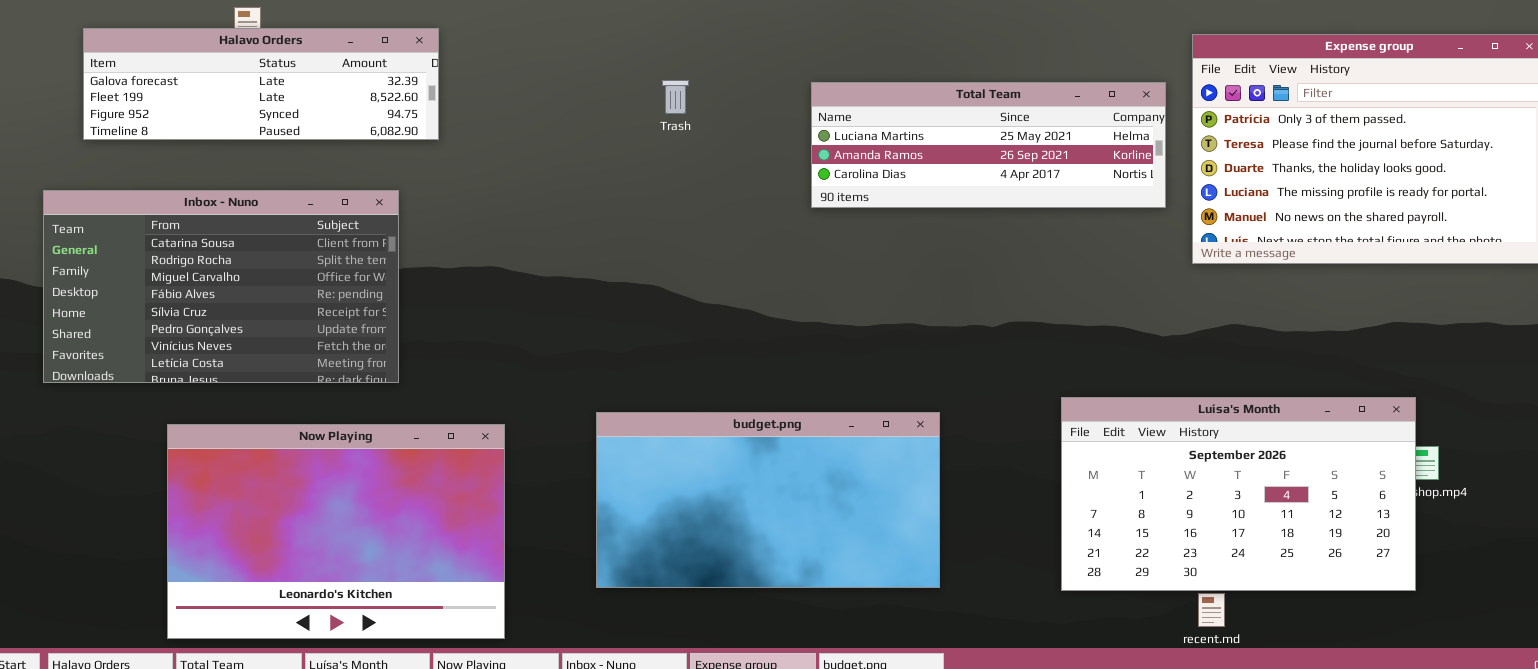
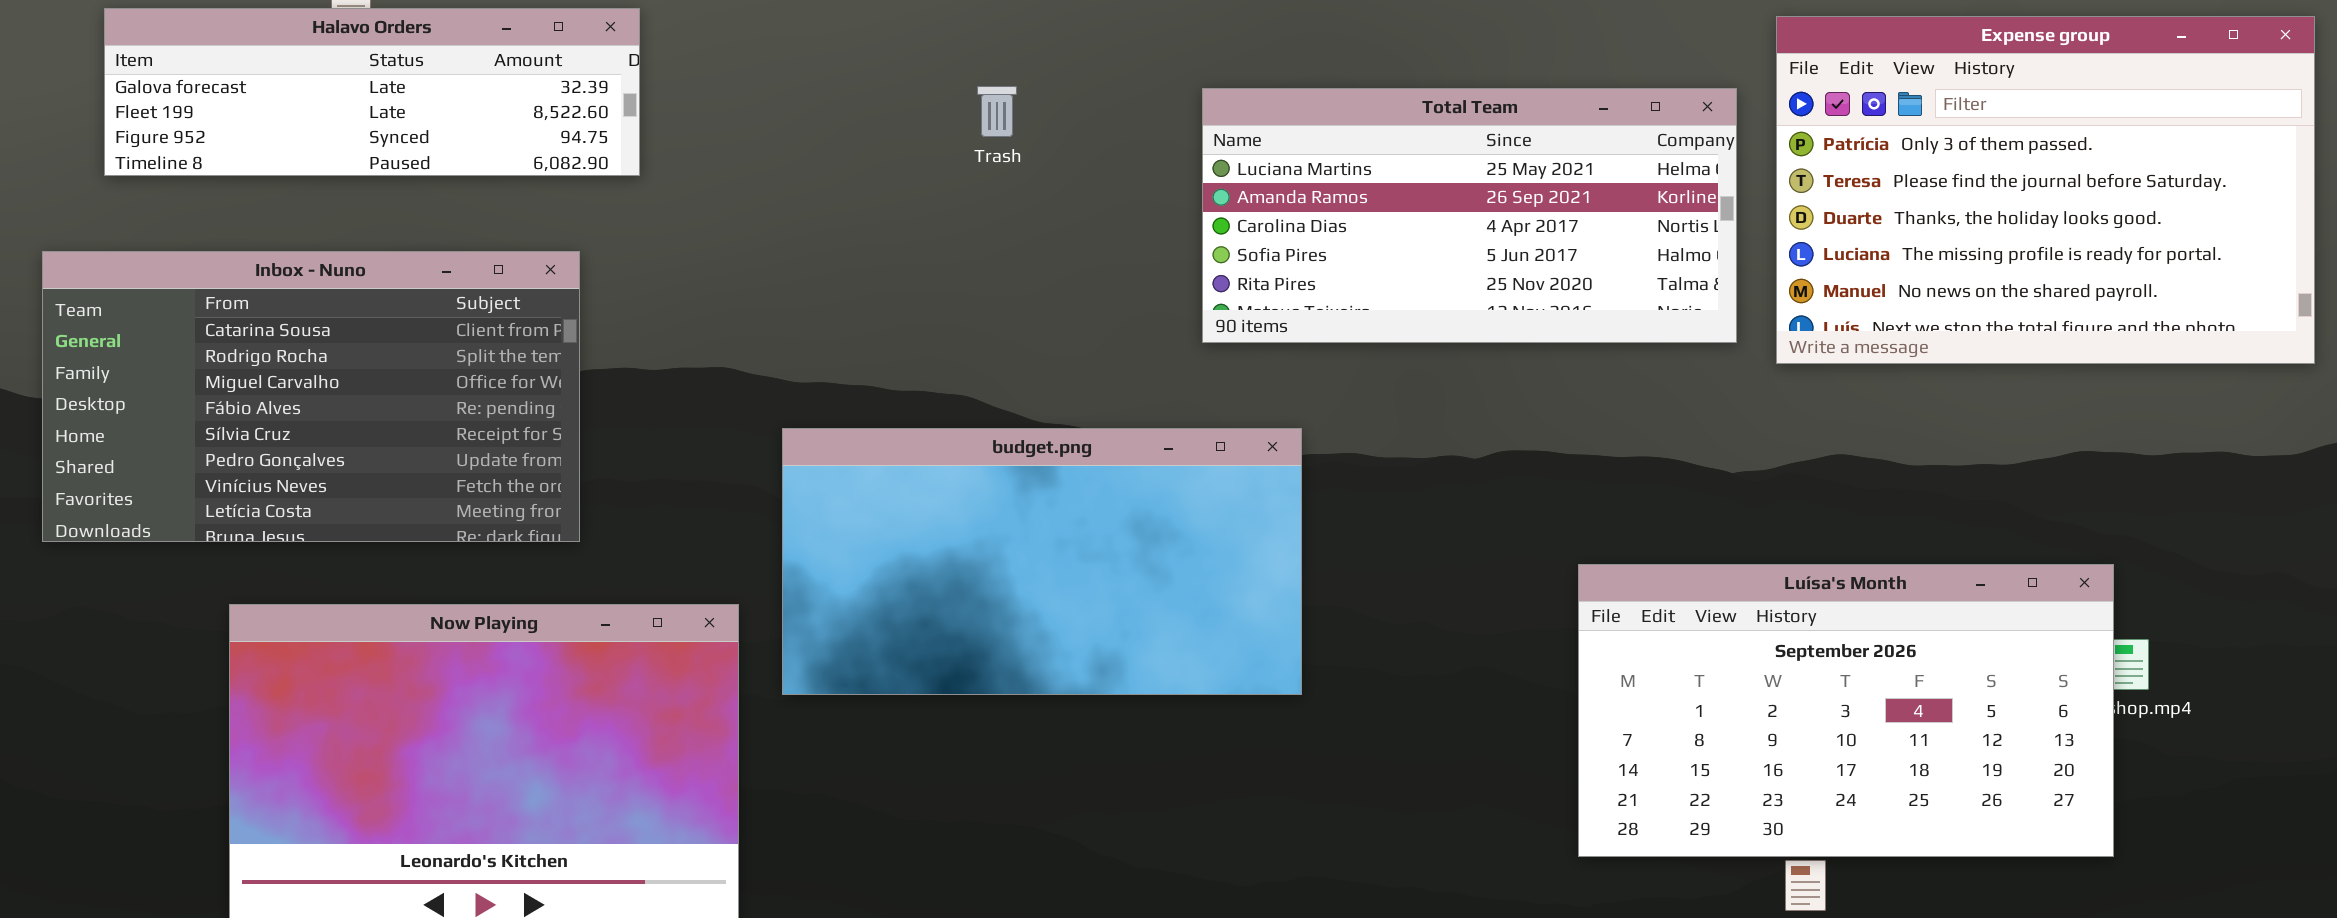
Total Team: [811,82,1166,208] -> [1202,88,1737,343], resized
budget.png: [596,412,940,588] -> [782,428,1302,695], moved

